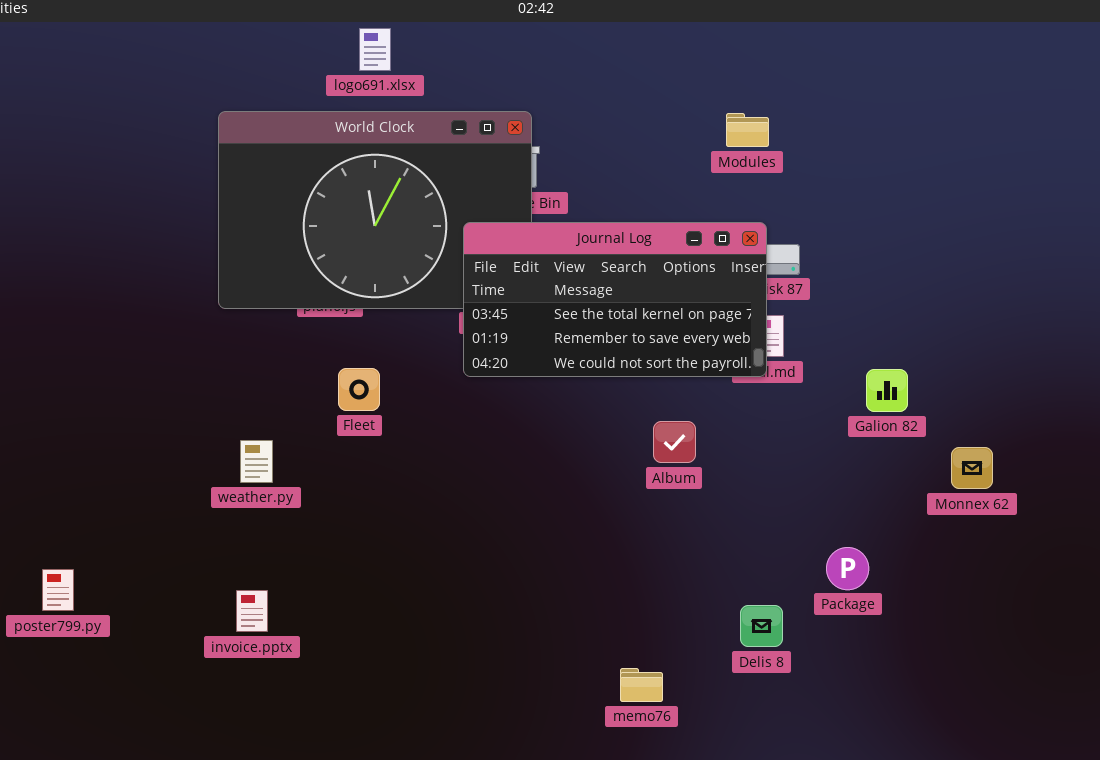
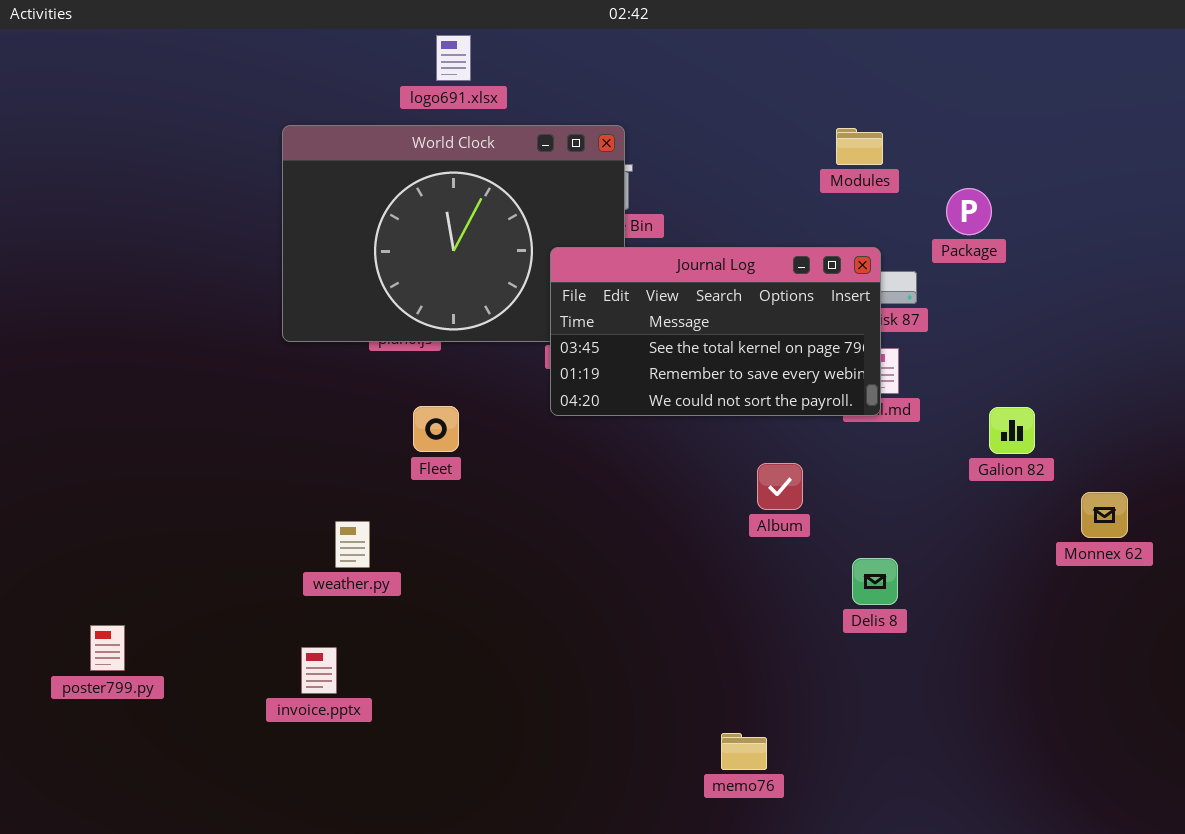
weather.py: [240,440,273,483] -> [335,521,370,568], moved
Package: [826,547,869,590] -> [946,188,992,235], moved
Delis 8: [740,605,783,647] -> [852,558,898,605], moved

